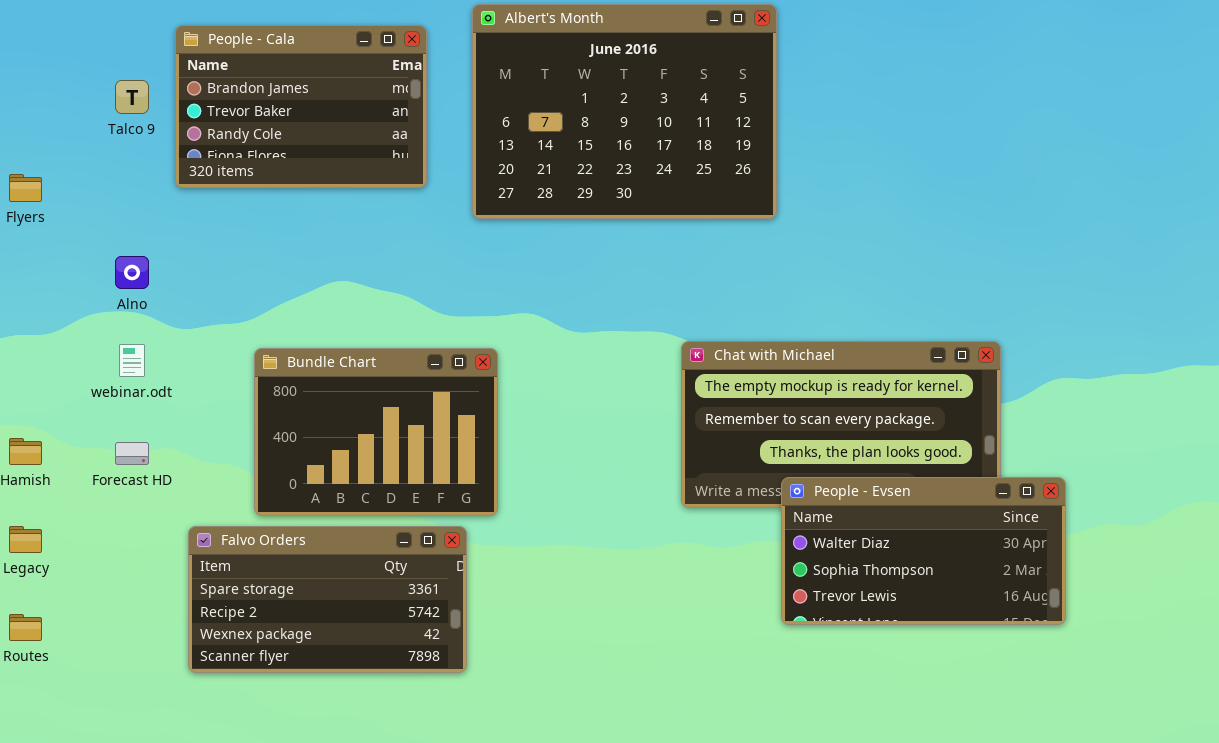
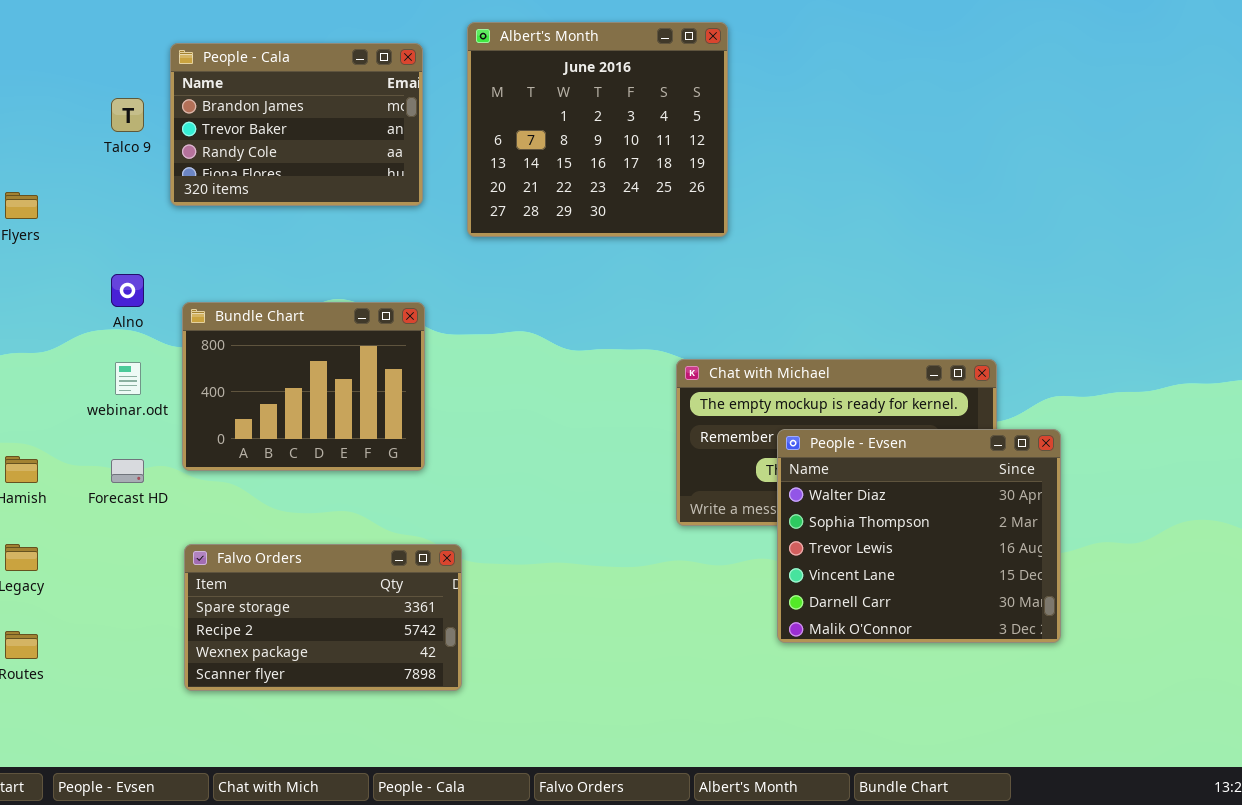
Albert's Month: [472,4,777,219] -> [467,22,728,237], resized
Bundle Chart: [254,348,498,516] -> [182,302,425,471], moved
People - Evsen: [781,477,1066,625] -> [777,429,1061,643], resized

